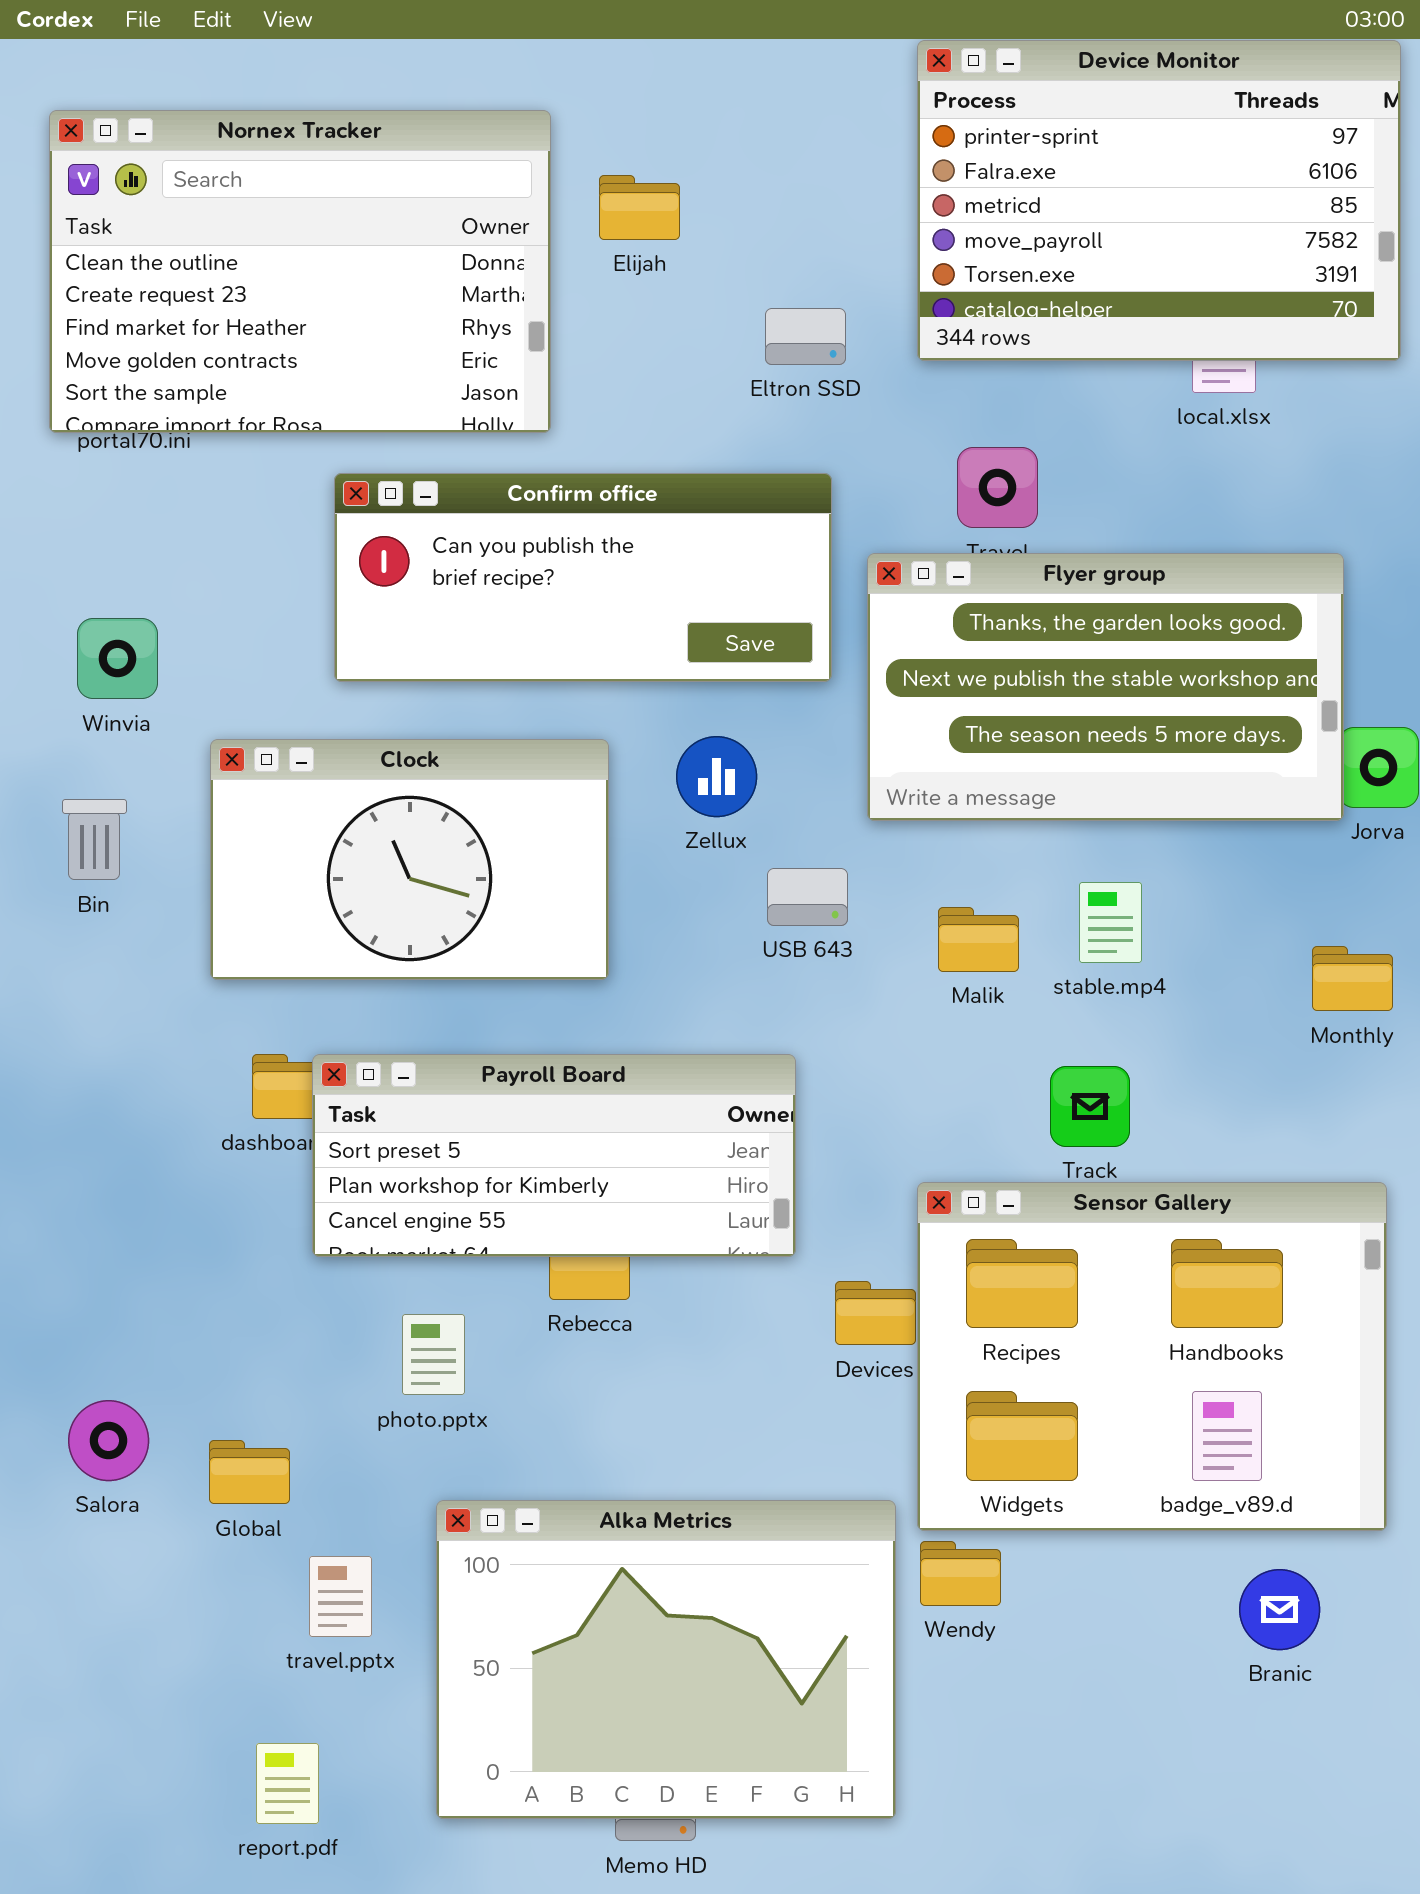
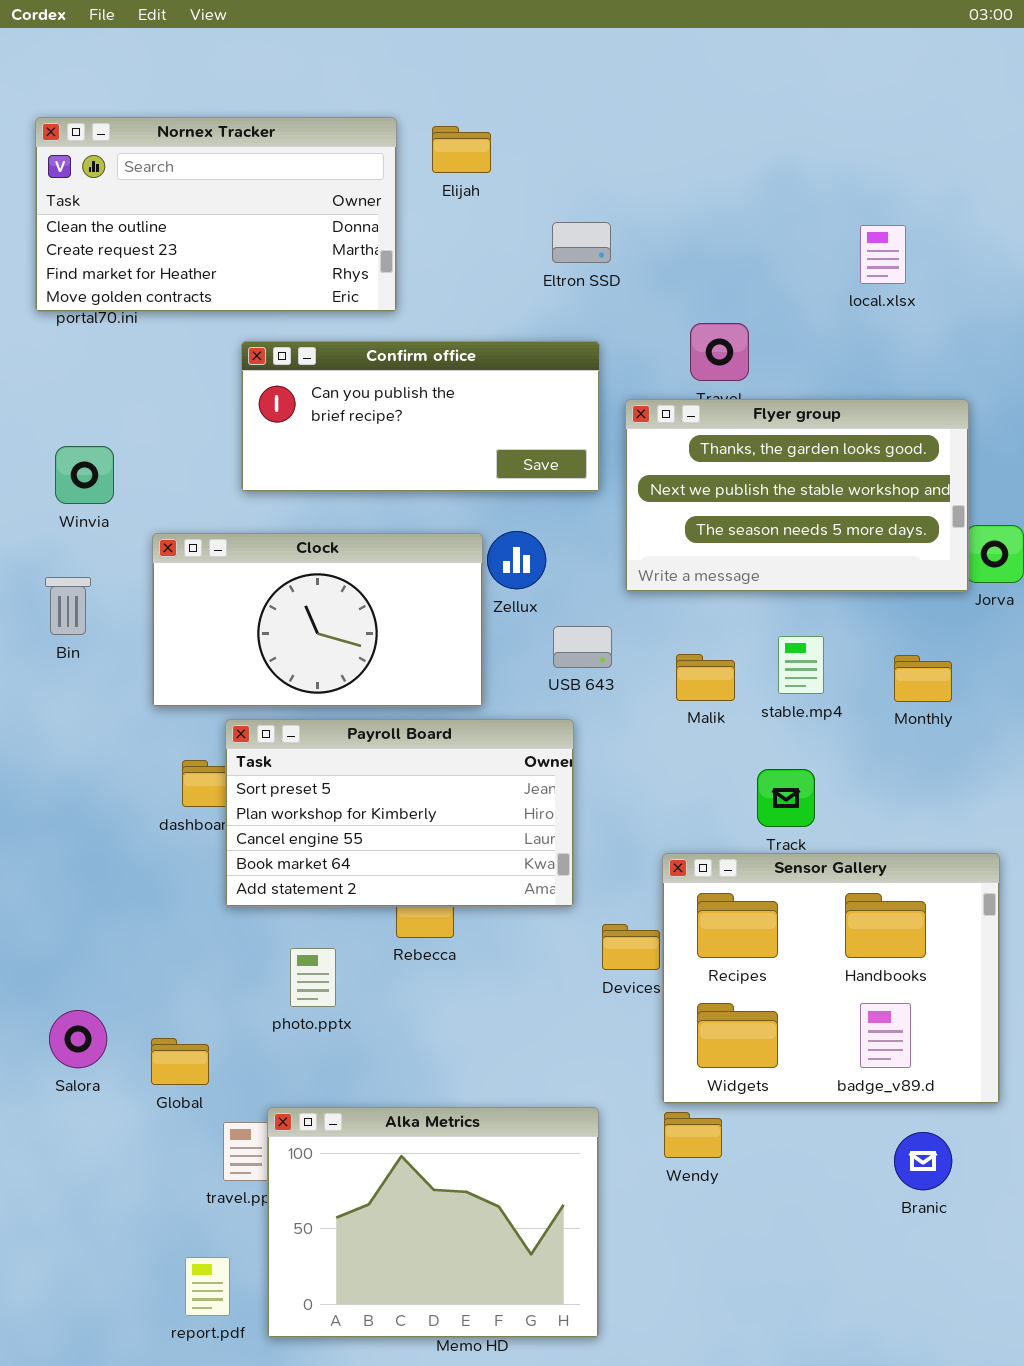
Device Monitor: [917,40,1401,361] -> none, closed
Nornex Tracker: [49,110,551,433] -> [35,117,397,312], resized
Clock: [210,739,609,980] -> [152,533,483,707], resized
Monthly: [1312,946,1393,1011] -> [894,655,952,702], moved
Payroll Board: [312,1054,796,1257] -> [225,719,574,907], resized
Alka Metrics: [436,1500,896,1819] -> [267,1107,599,1338], moved

